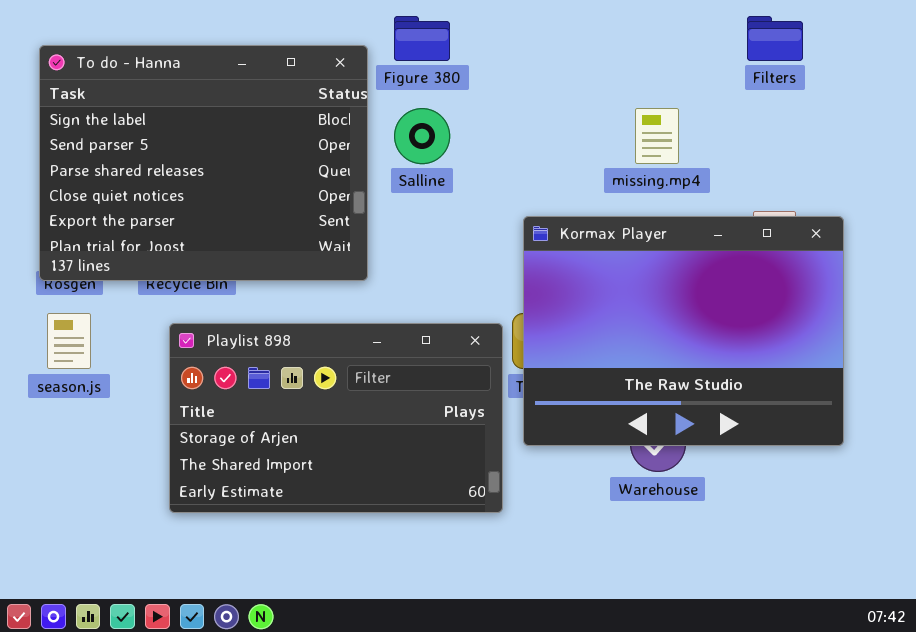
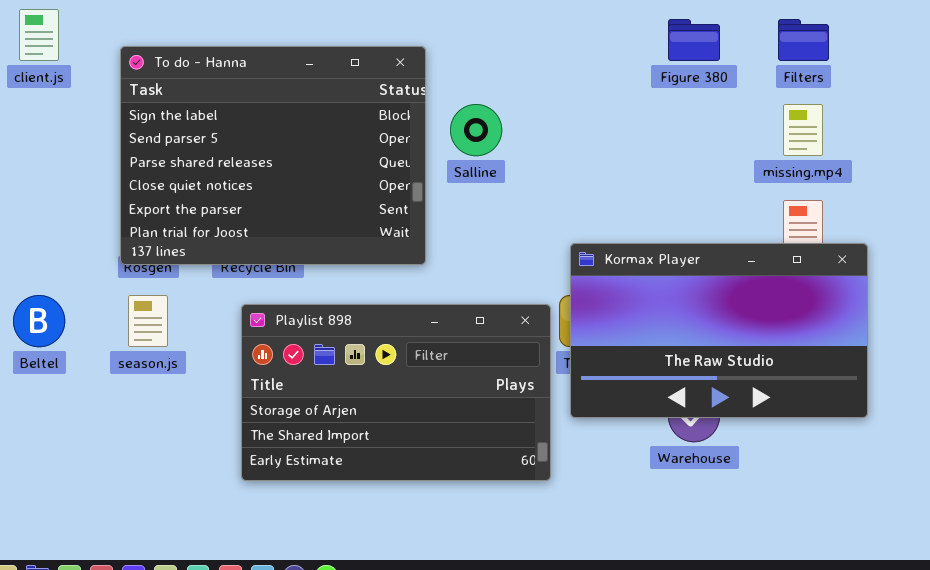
Figure 380: [394,16,450,61] -> [668,19,720,61], moved
missing.mp4: [635,108,679,164] -> [783,104,823,156], moved
Kormax Player: [523,216,844,446] -> [570,243,868,418], resized

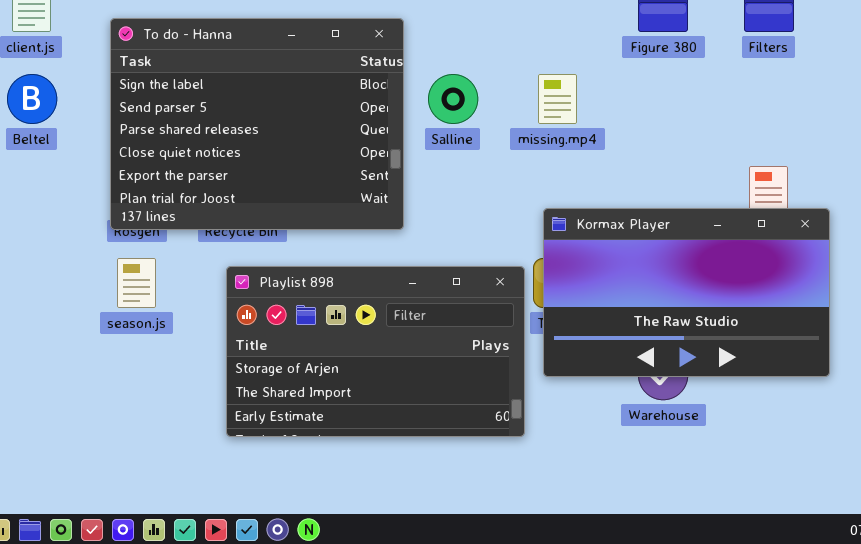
missing.mp4: [783,104,823,156] -> [538,74,577,124], moved
Beltel: [13,295,65,347] -> [7,74,57,124], moved

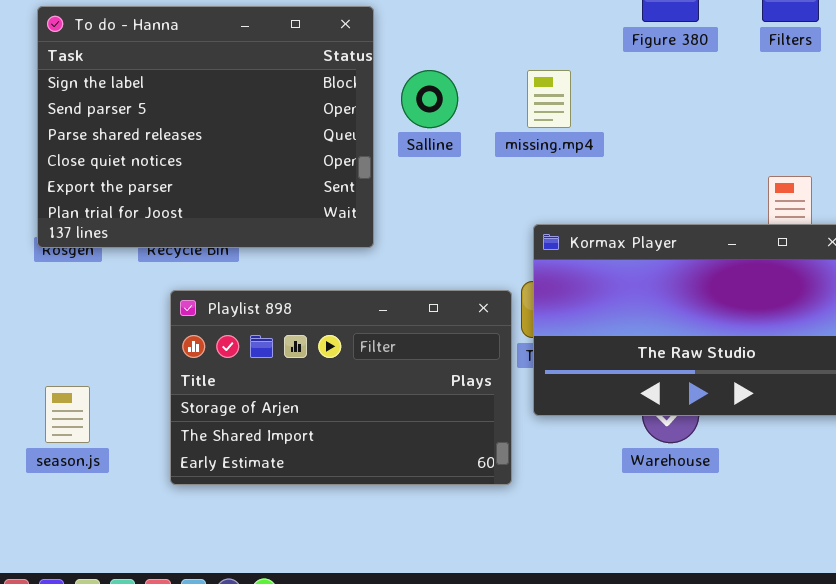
season.js: [117,258,156,308] -> [45,386,90,443], moved

